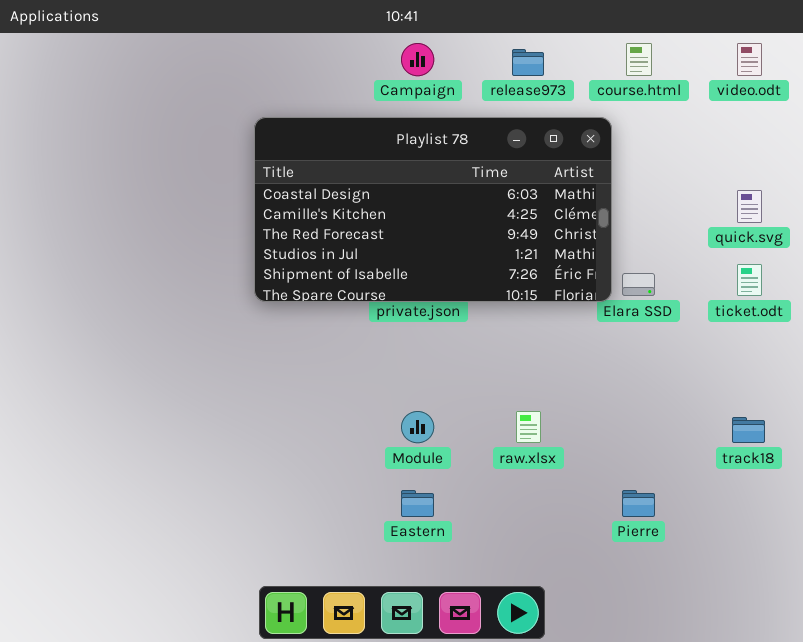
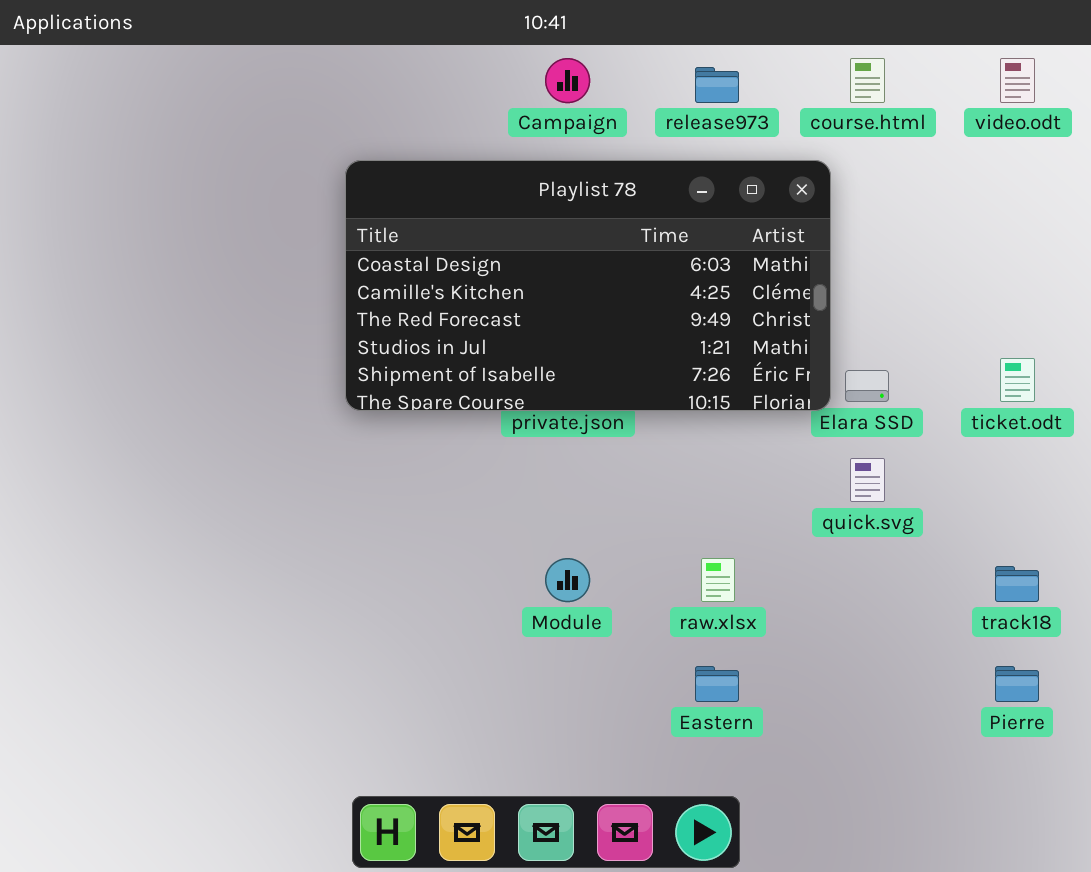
quick.svg: [737,190,762,223] -> [850,458,885,502], moved
Eastern: [401,490,434,517] -> [695,666,739,702], moved
Pierre: [622,490,655,517] -> [995,666,1039,702], moved

